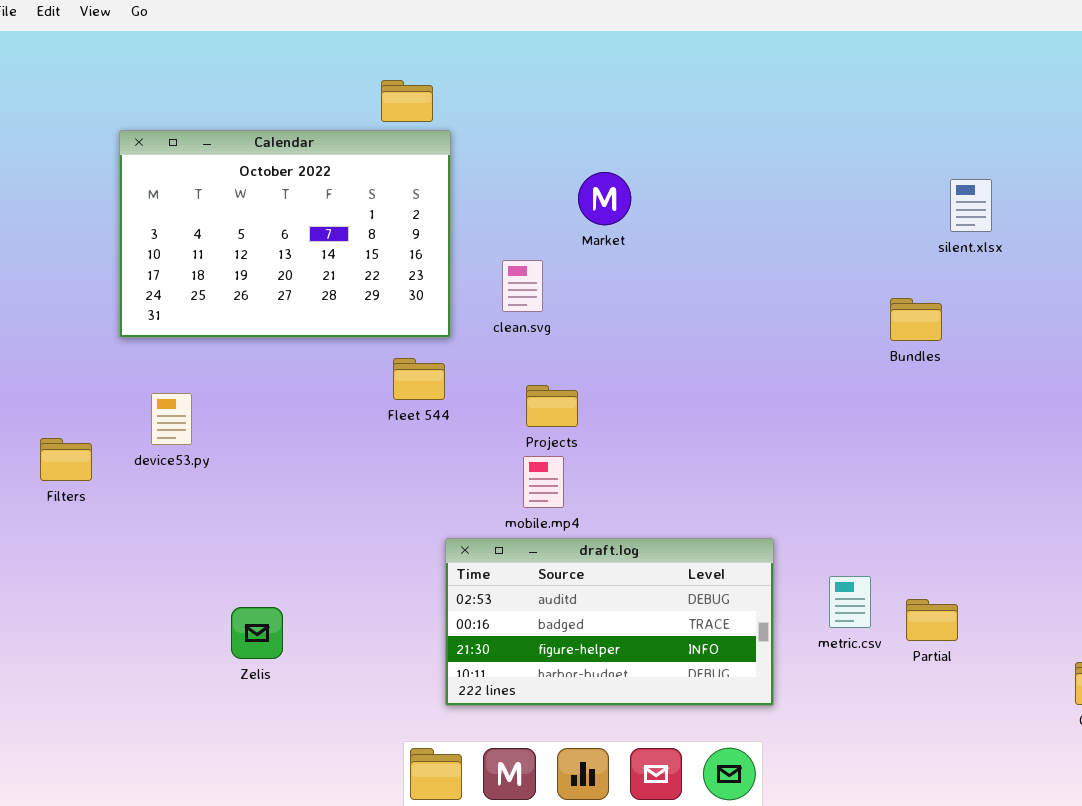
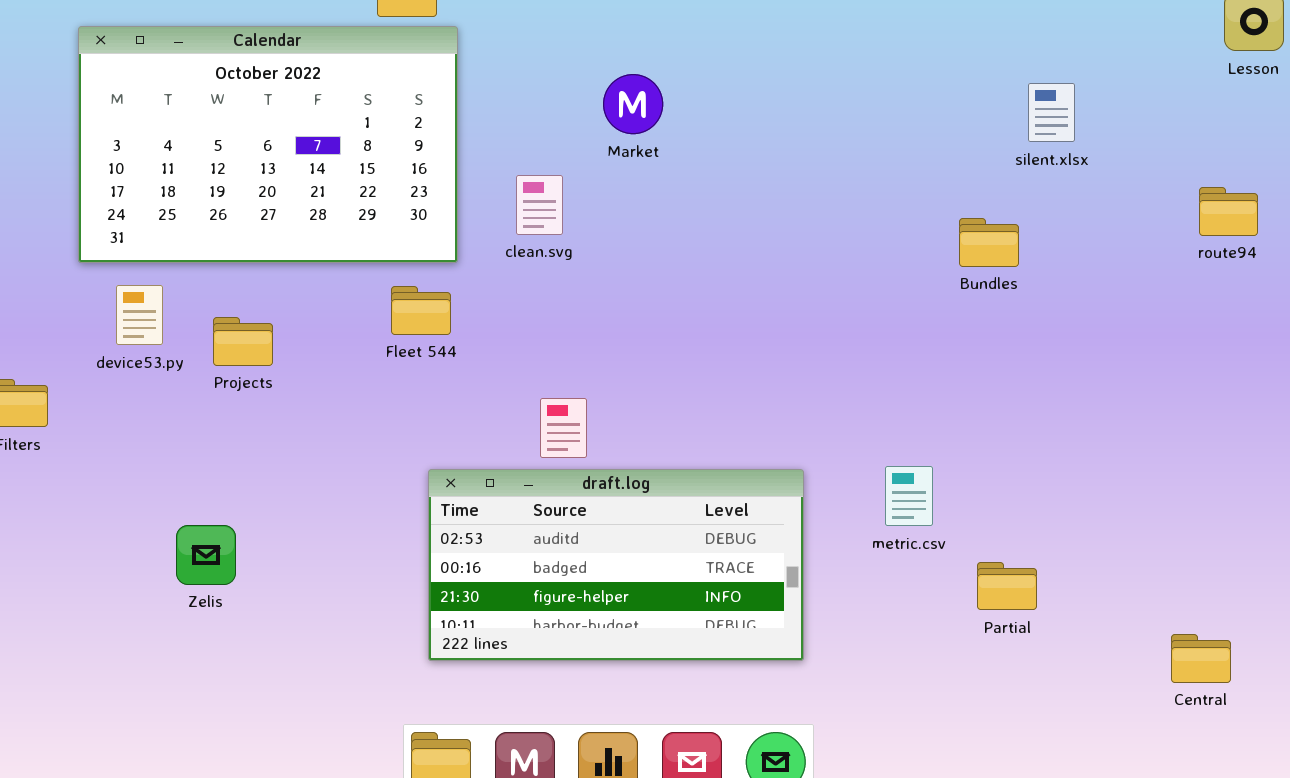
Projects: [526,385,578,427] -> [213,317,273,366], moved
device53.py: [151,393,192,445] -> [116,285,163,345], moved
draft.log: [445,538,774,706] -> [428,469,804,661], moved
metric.csv: [829,576,871,628] -> [885,466,933,526], moved
Zelis: [231,607,283,659] -> [176,525,236,585], moved

